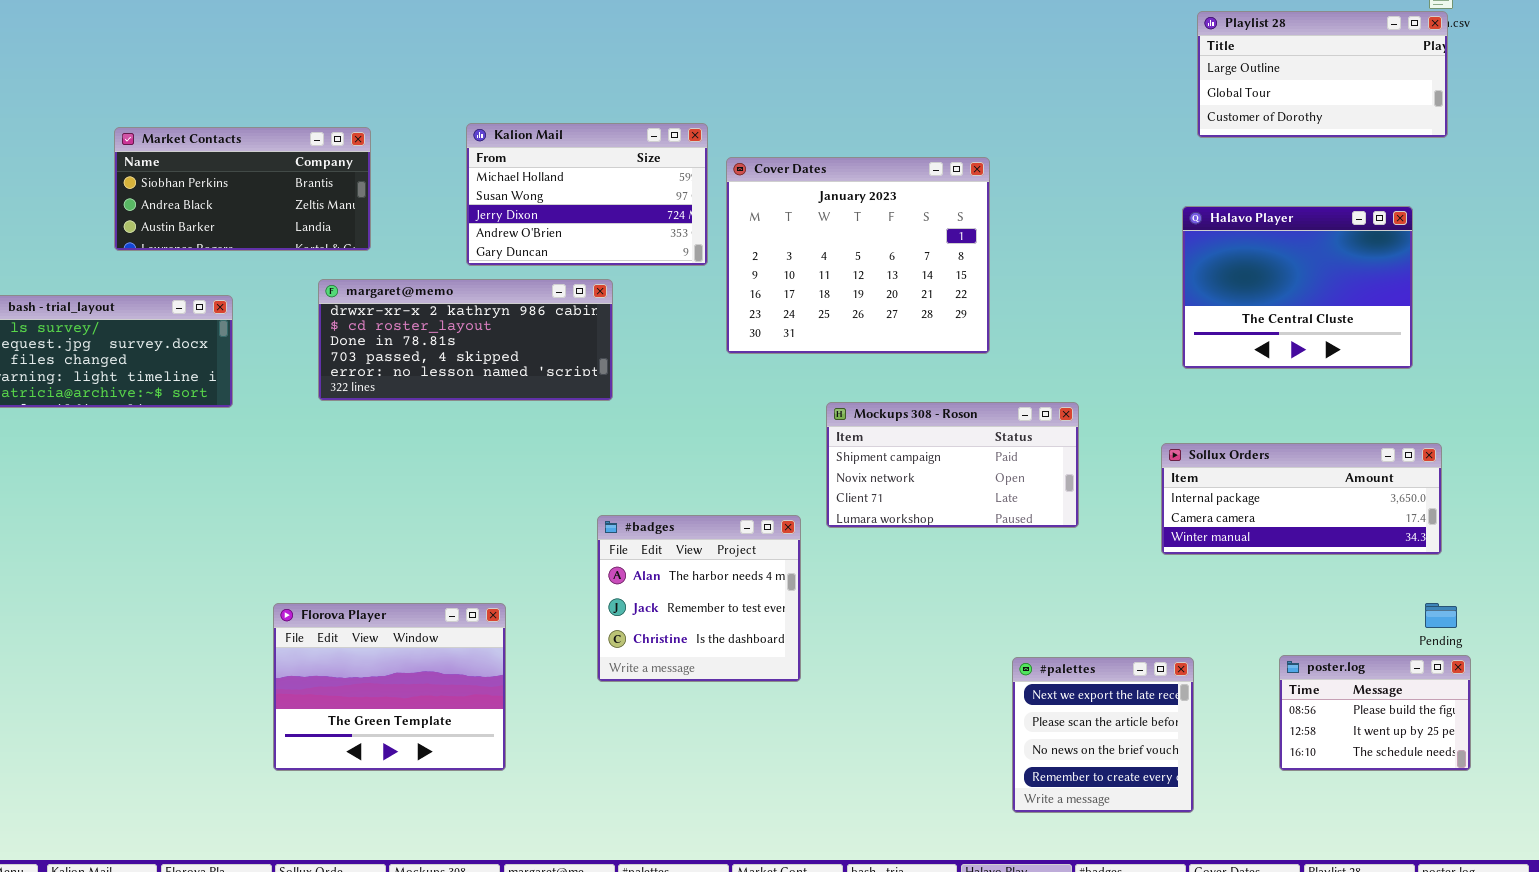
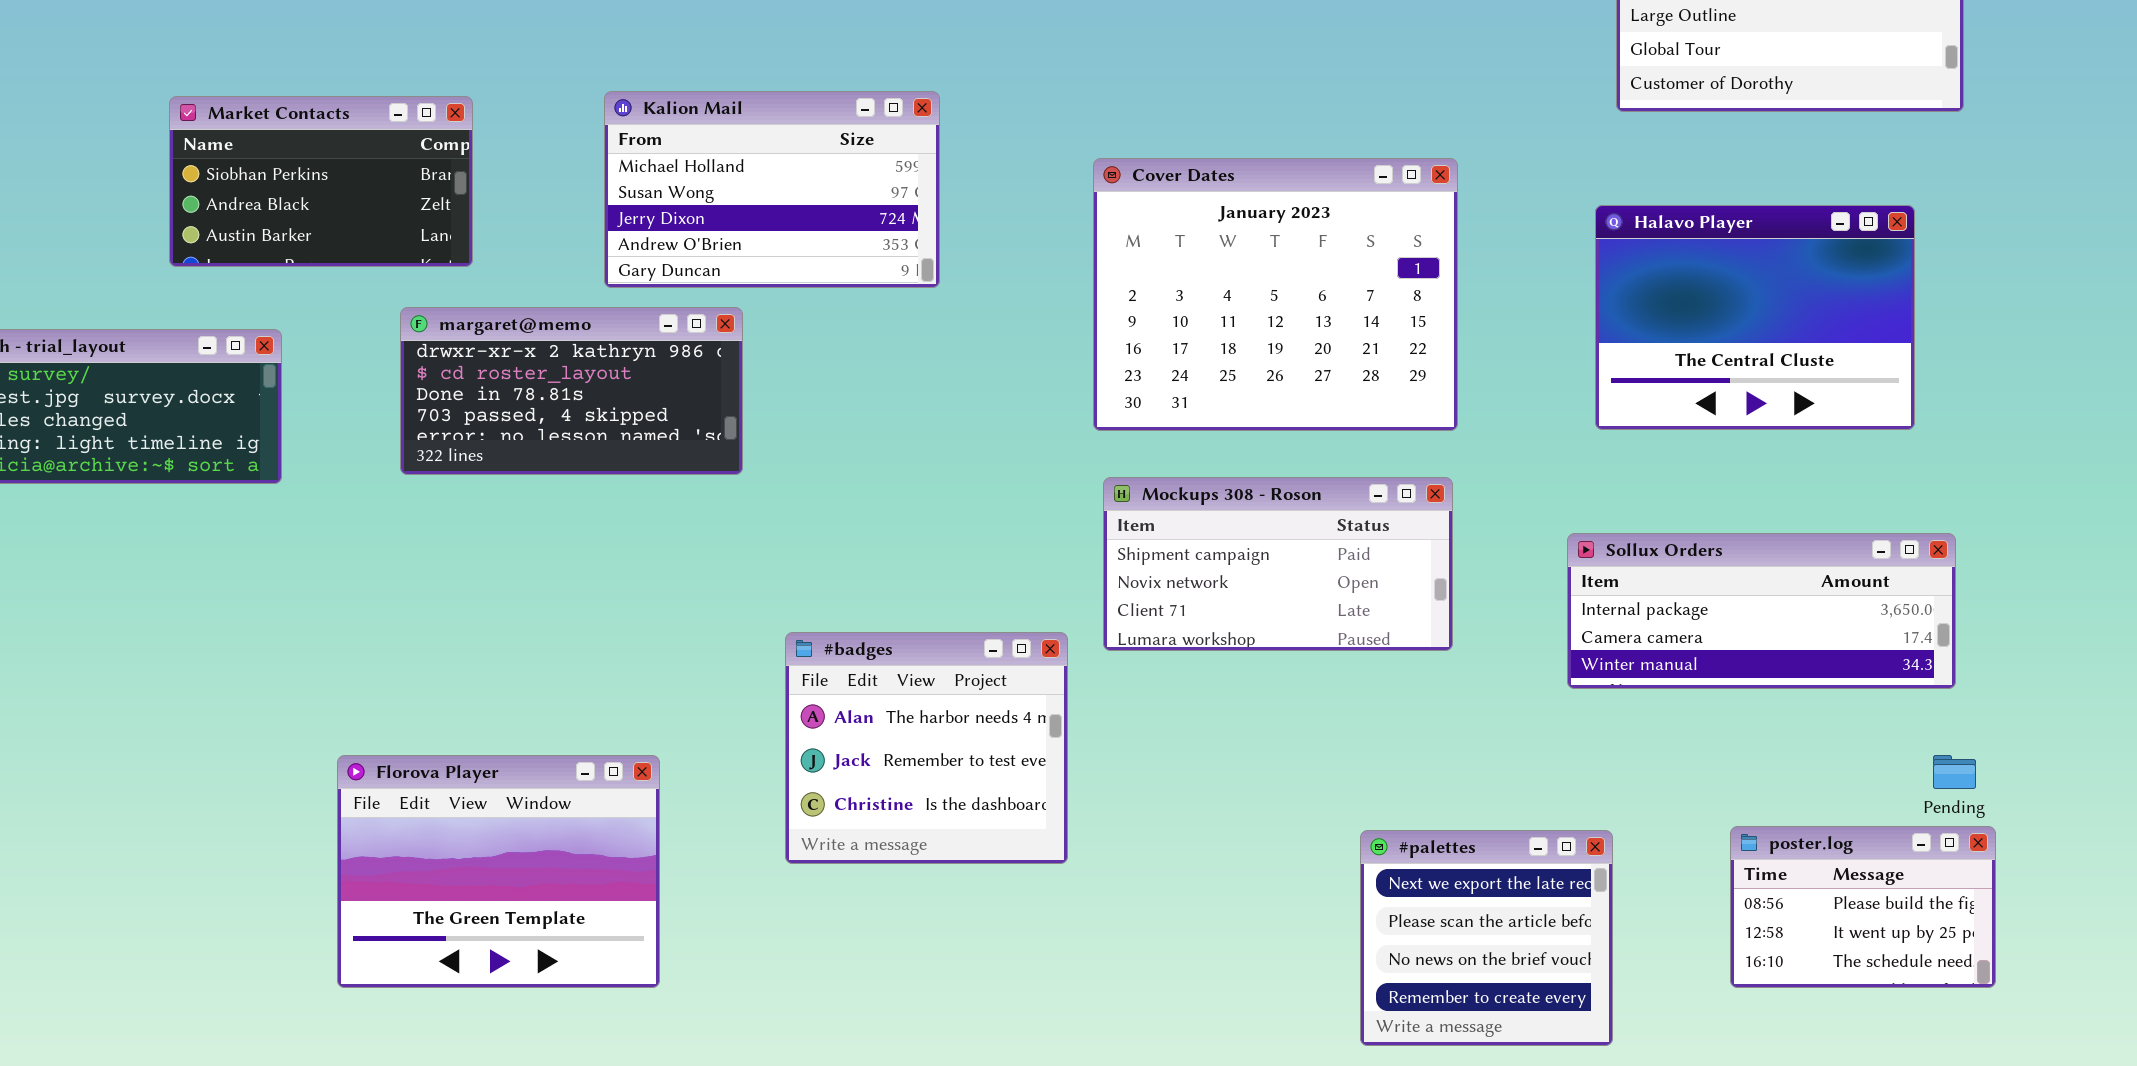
Market Contacts: [114,127,371,251] -> [169,96,473,267], resized
Cover Dates: [726,157,990,354] -> [1093,158,1458,431], moved
margaret@memo: [318,279,613,401] -> [400,307,743,475], resized

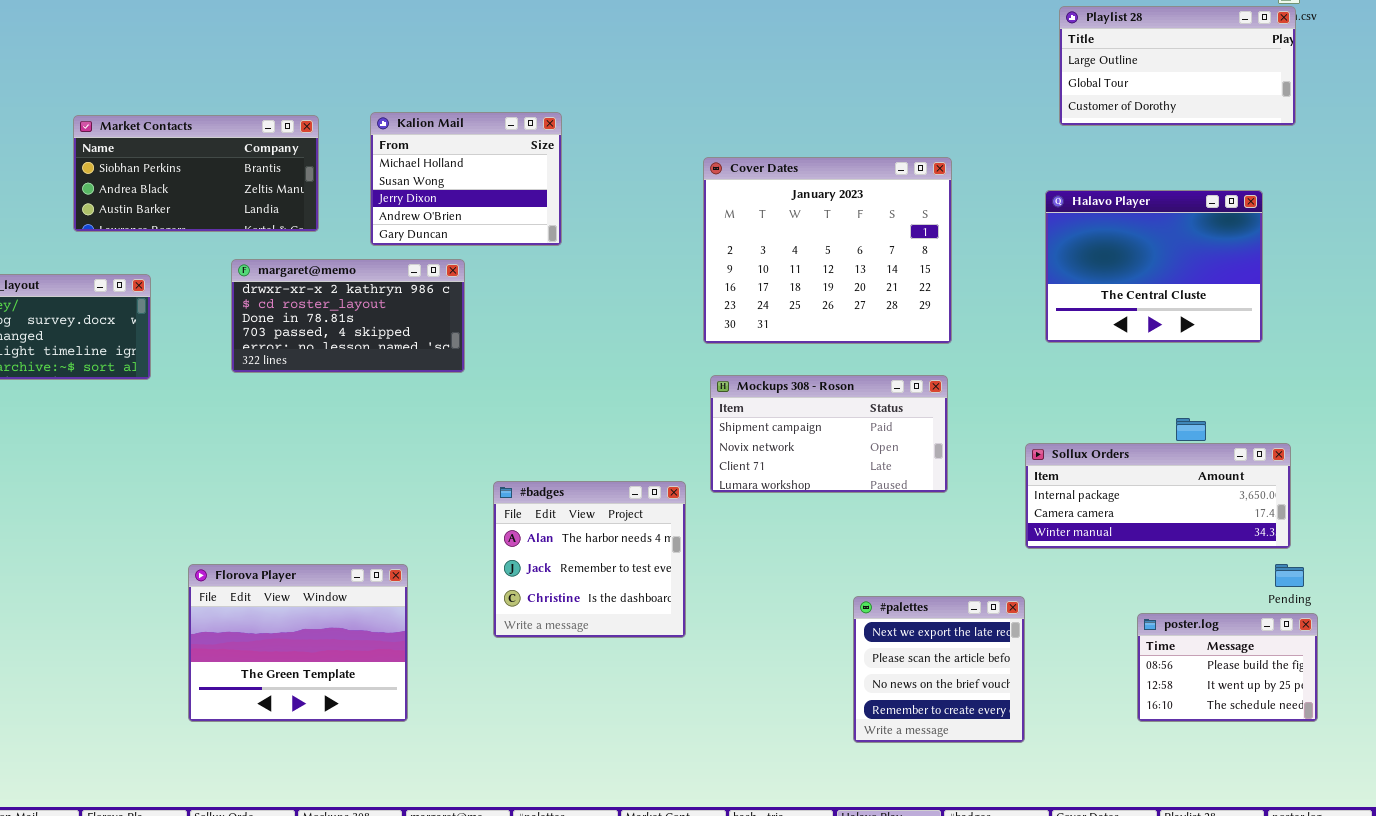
Kalion Mail: [604,91,940,288] -> [370,112,562,246], resized
Market Contacts: [169,96,473,267] -> [73,115,319,232], resized
Sollux Orders: [1567,533,1956,689] -> [1025,443,1291,549], moved
#palettes: [1360,830,1613,1046] -> [853,596,1025,743], moved

